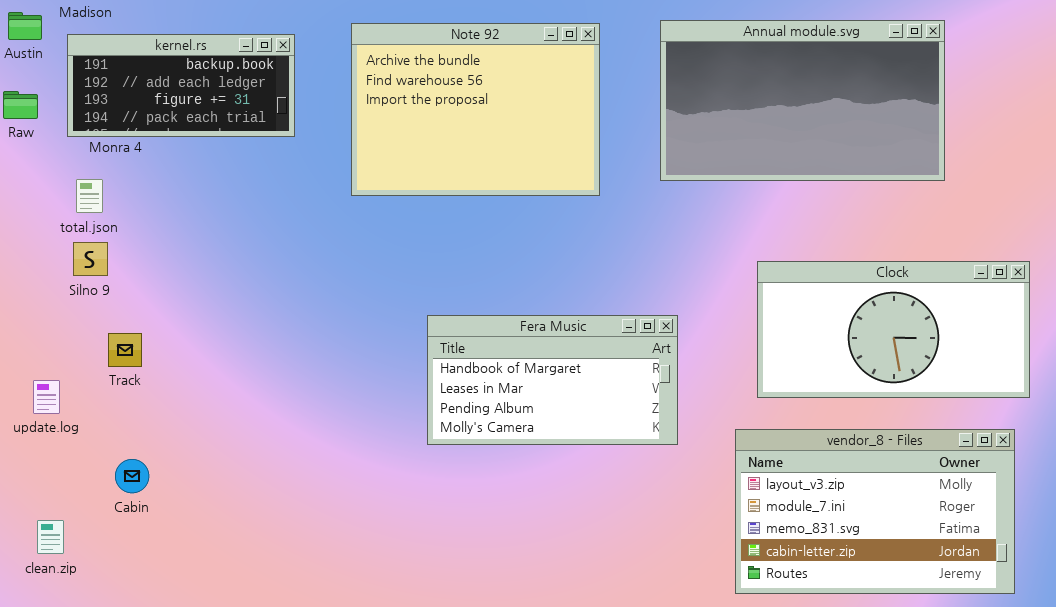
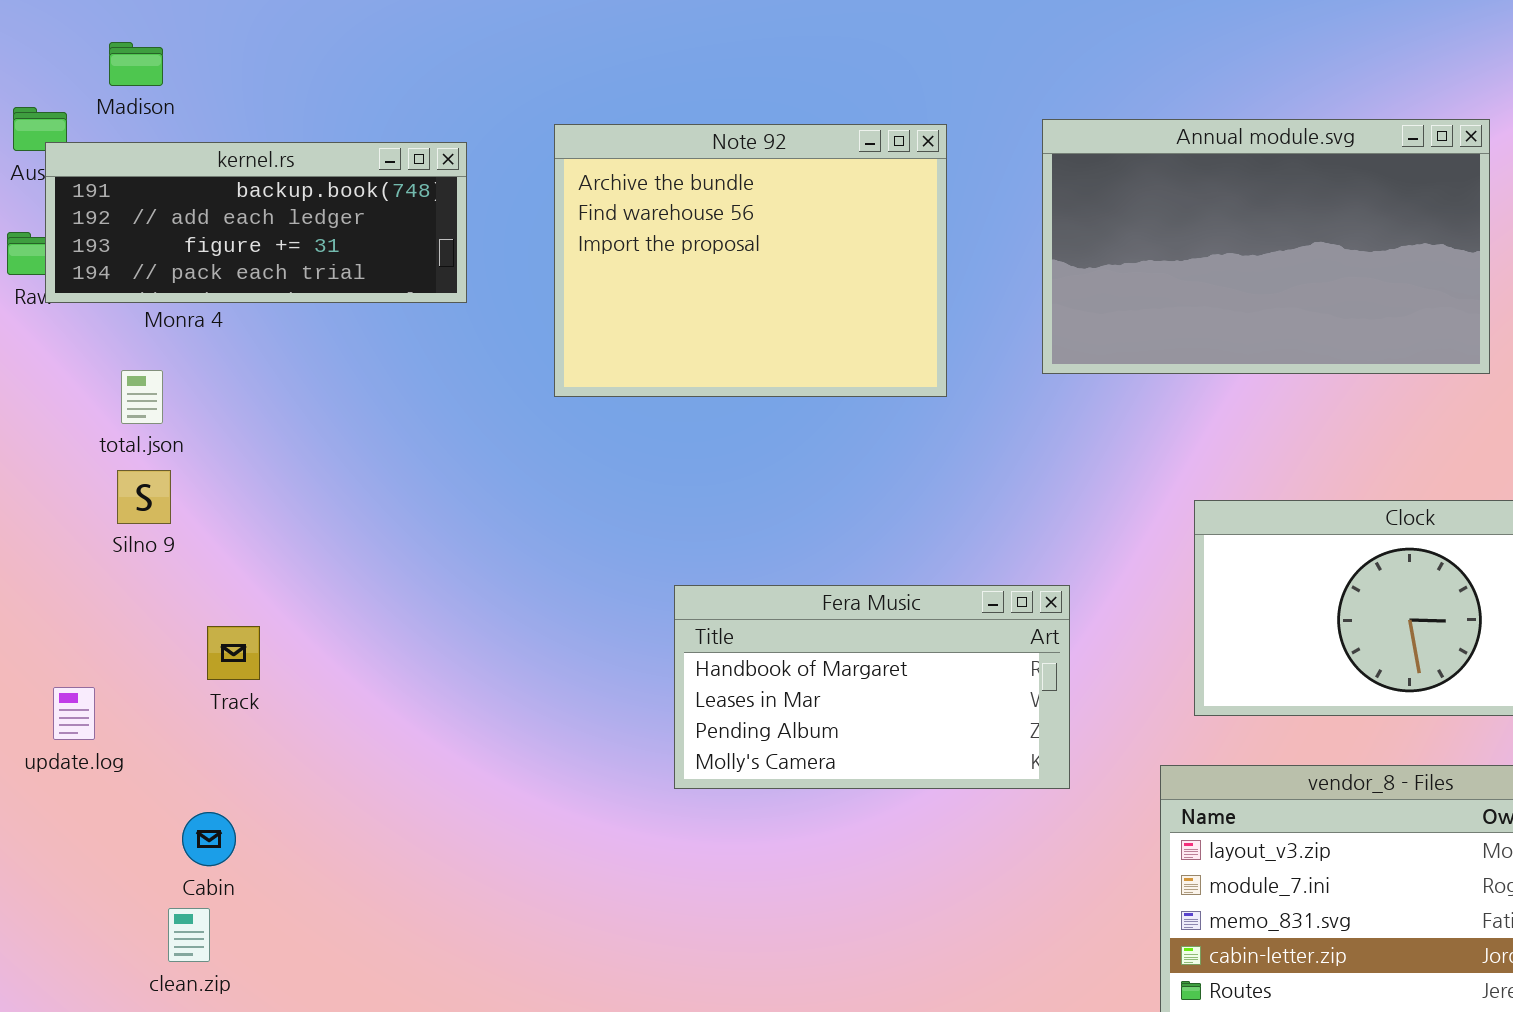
kernel.rs: [67,34,295,137] -> [45,142,467,303], resized
Track: [108,333,142,367] -> [207,626,260,680], moved
clean.zip: [37,520,64,554] -> [168,908,210,962], moved

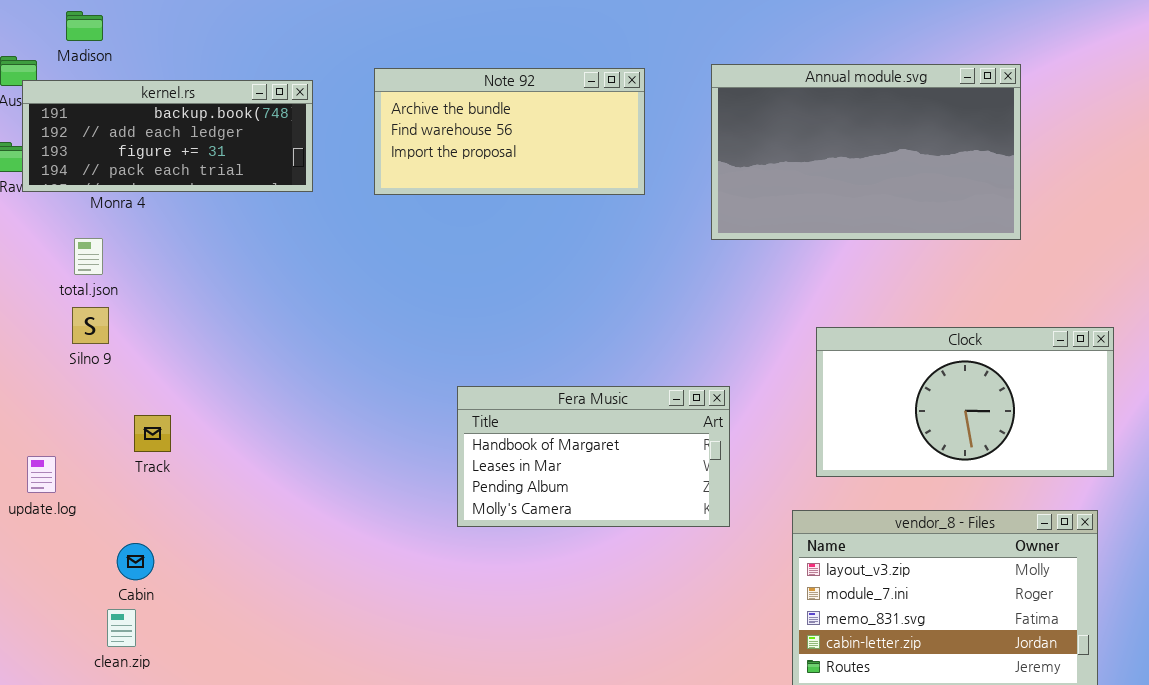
Note 92: [554,124,947,397] -> [374,68,645,195], resized

